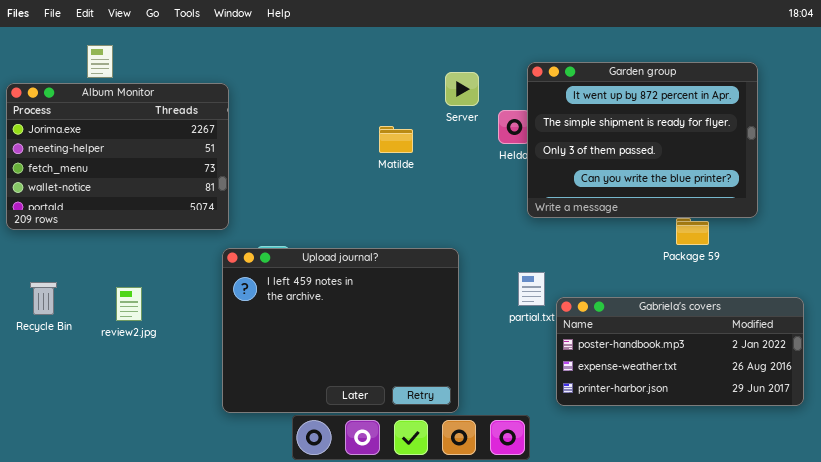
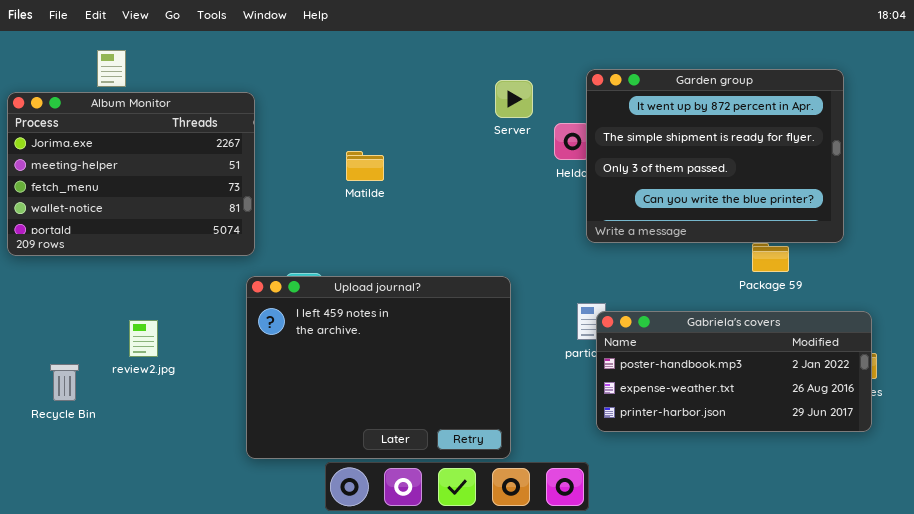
Matilde: [379,126,413,153] -> [346,151,384,181], moved
Recycle Bin: [30,282,57,315] -> [50,364,79,401], moved
Gabriela's covers: [556,297,804,406] -> [596,311,872,432], moved

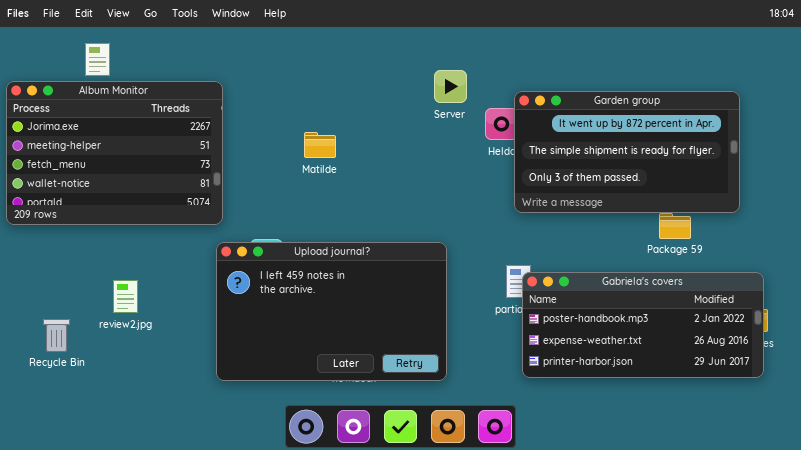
Garden group: [586,69,844,243] -> [514,91,740,213], resized
Upload journal?: [246,276,511,459] -> [216,242,447,381], resized

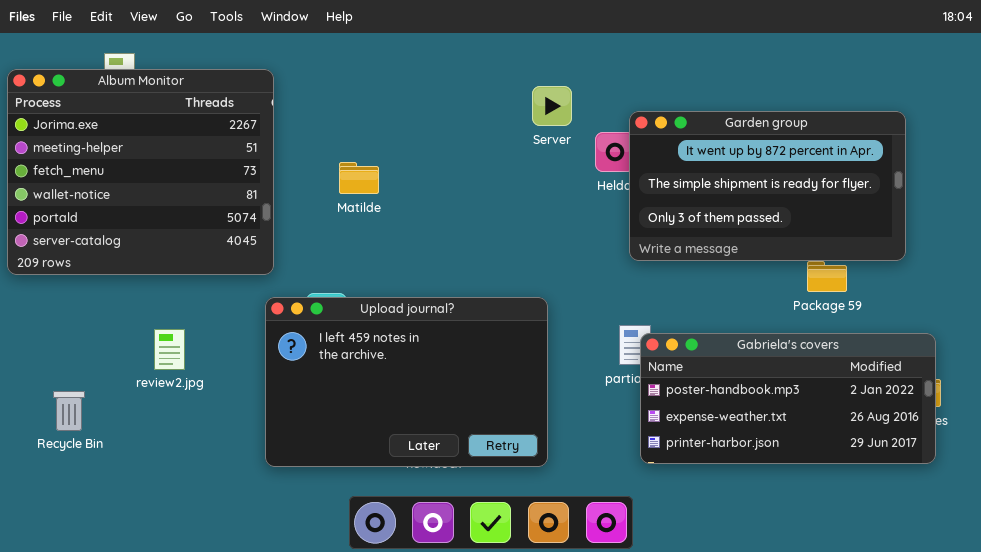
Album Monitor: [6,81,223,225] -> [7,69,274,275], resized
Matilde: [304,132,336,158] -> [339,162,379,194], moved
review2.jpg: [113,280,138,313] -> [154,329,185,370], moved

